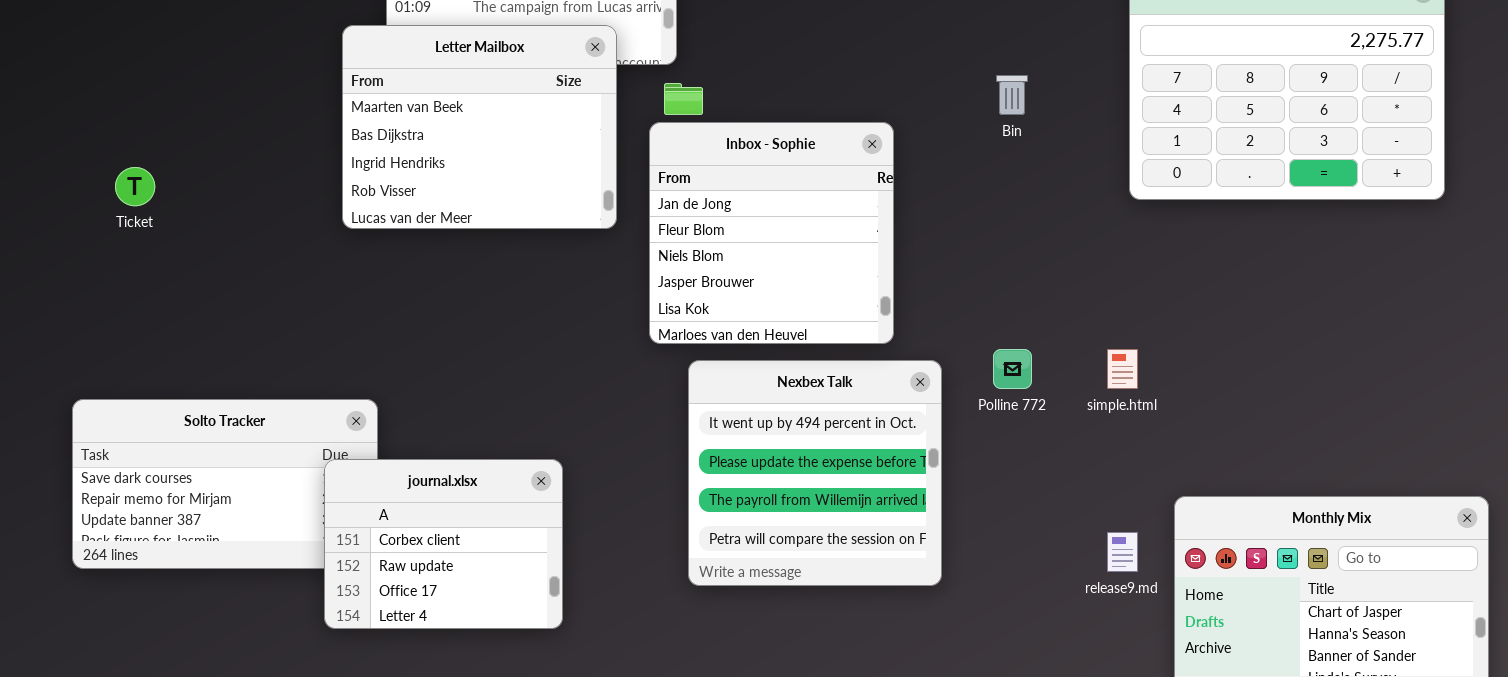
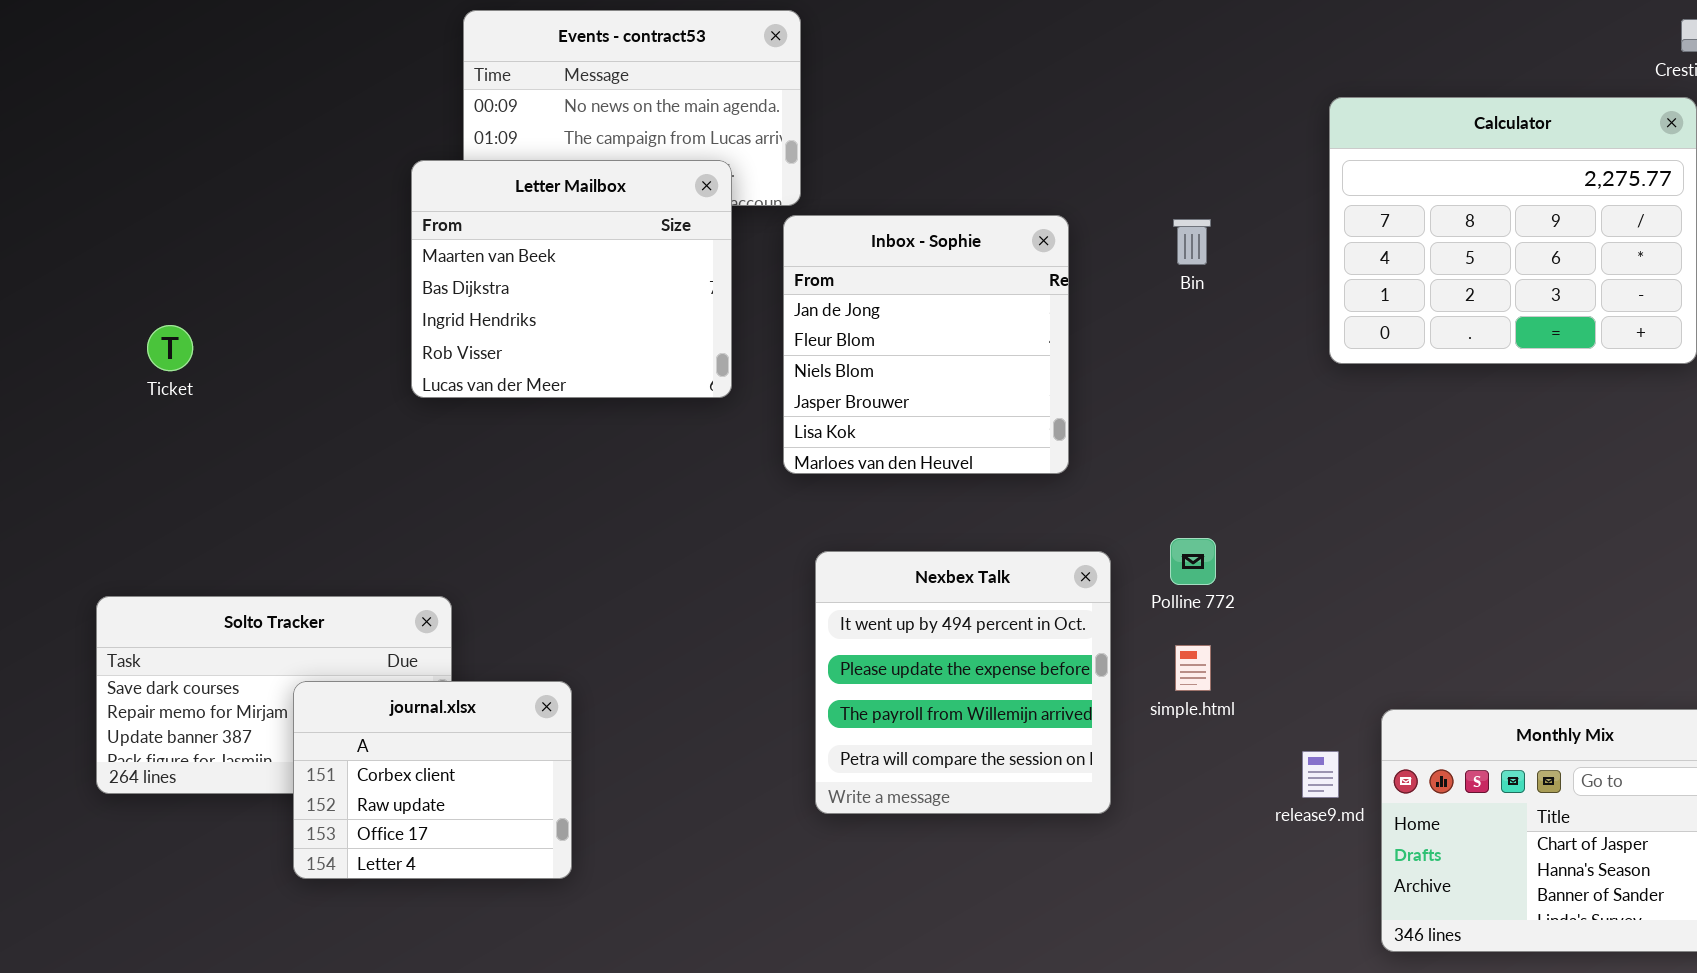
Inbox - Sophie: [649,122,894,344] -> [783,215,1069,474], moved
simple.html: [1107,349,1138,389] -> [1175,645,1211,691], moved
journal.xlsx: [324,459,563,629] -> [293,681,572,879], moved

